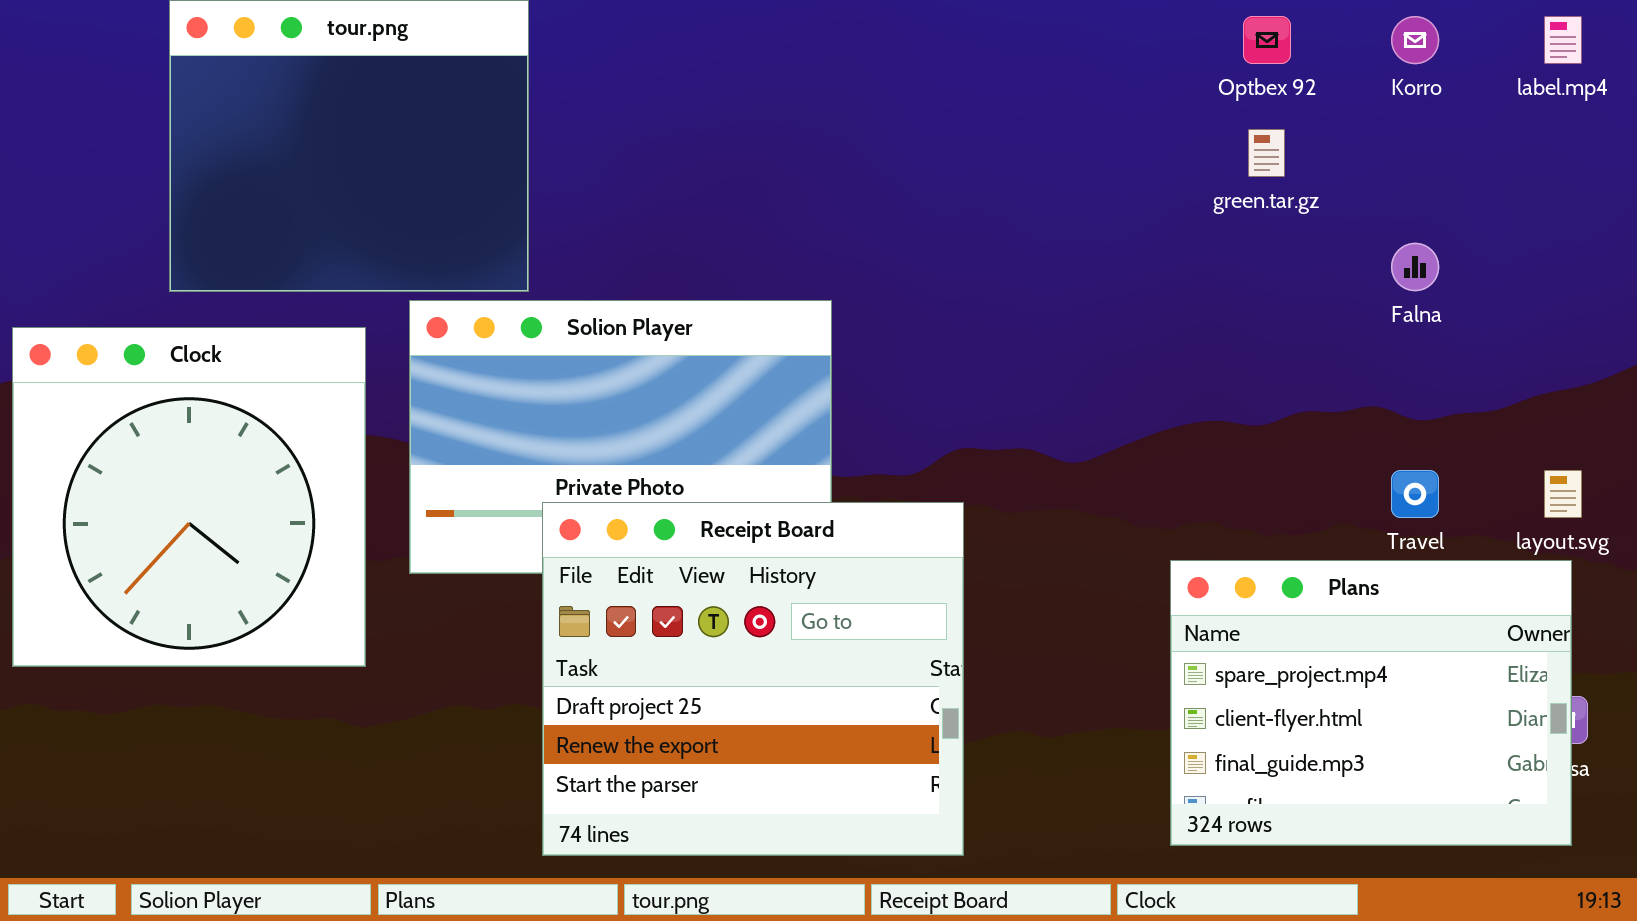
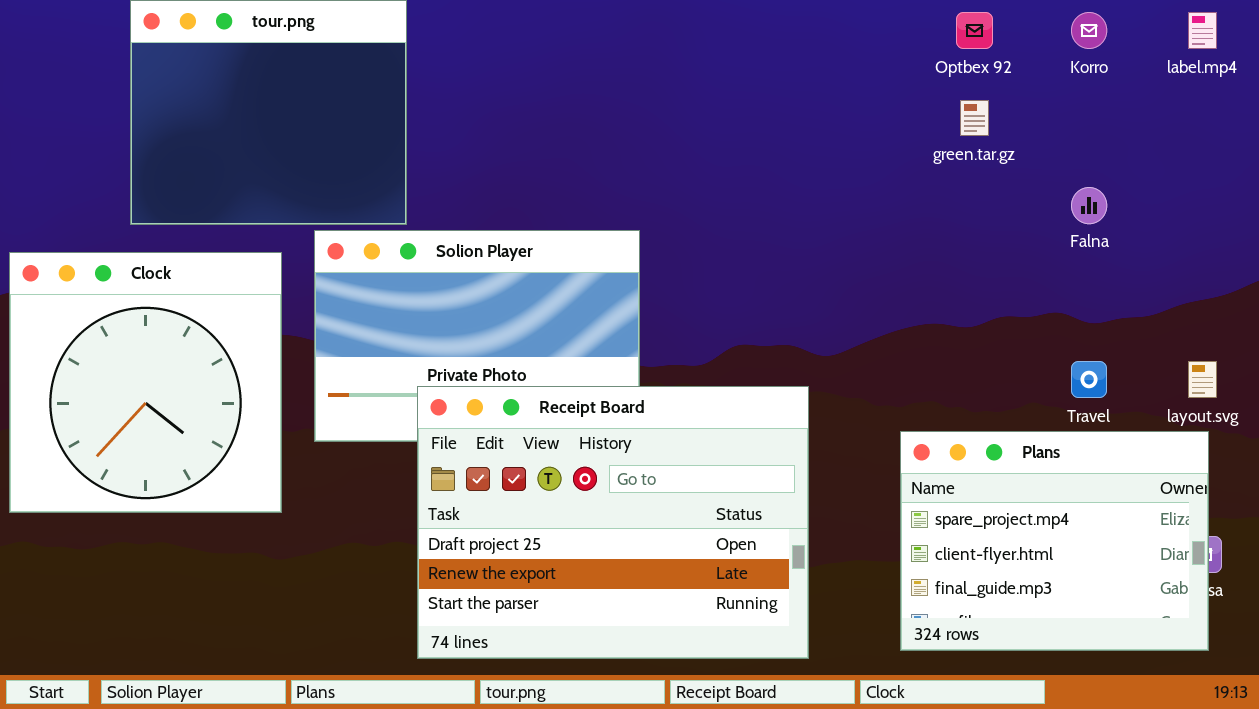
Receipt Board: [542,502,964,856] -> [417,386,809,659], resized

